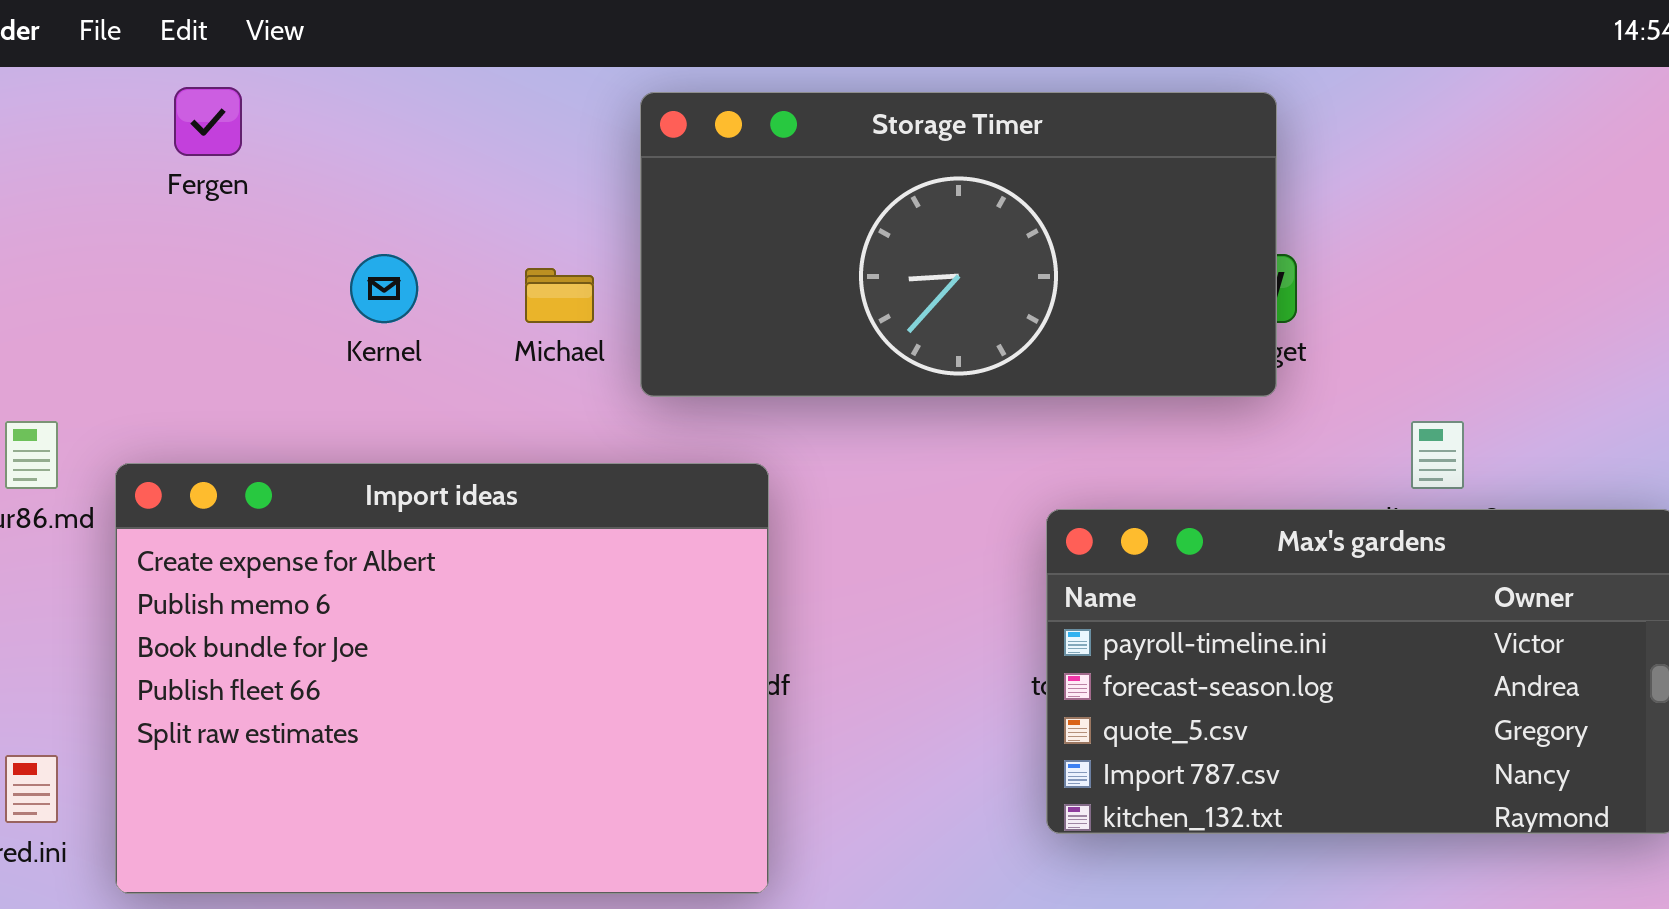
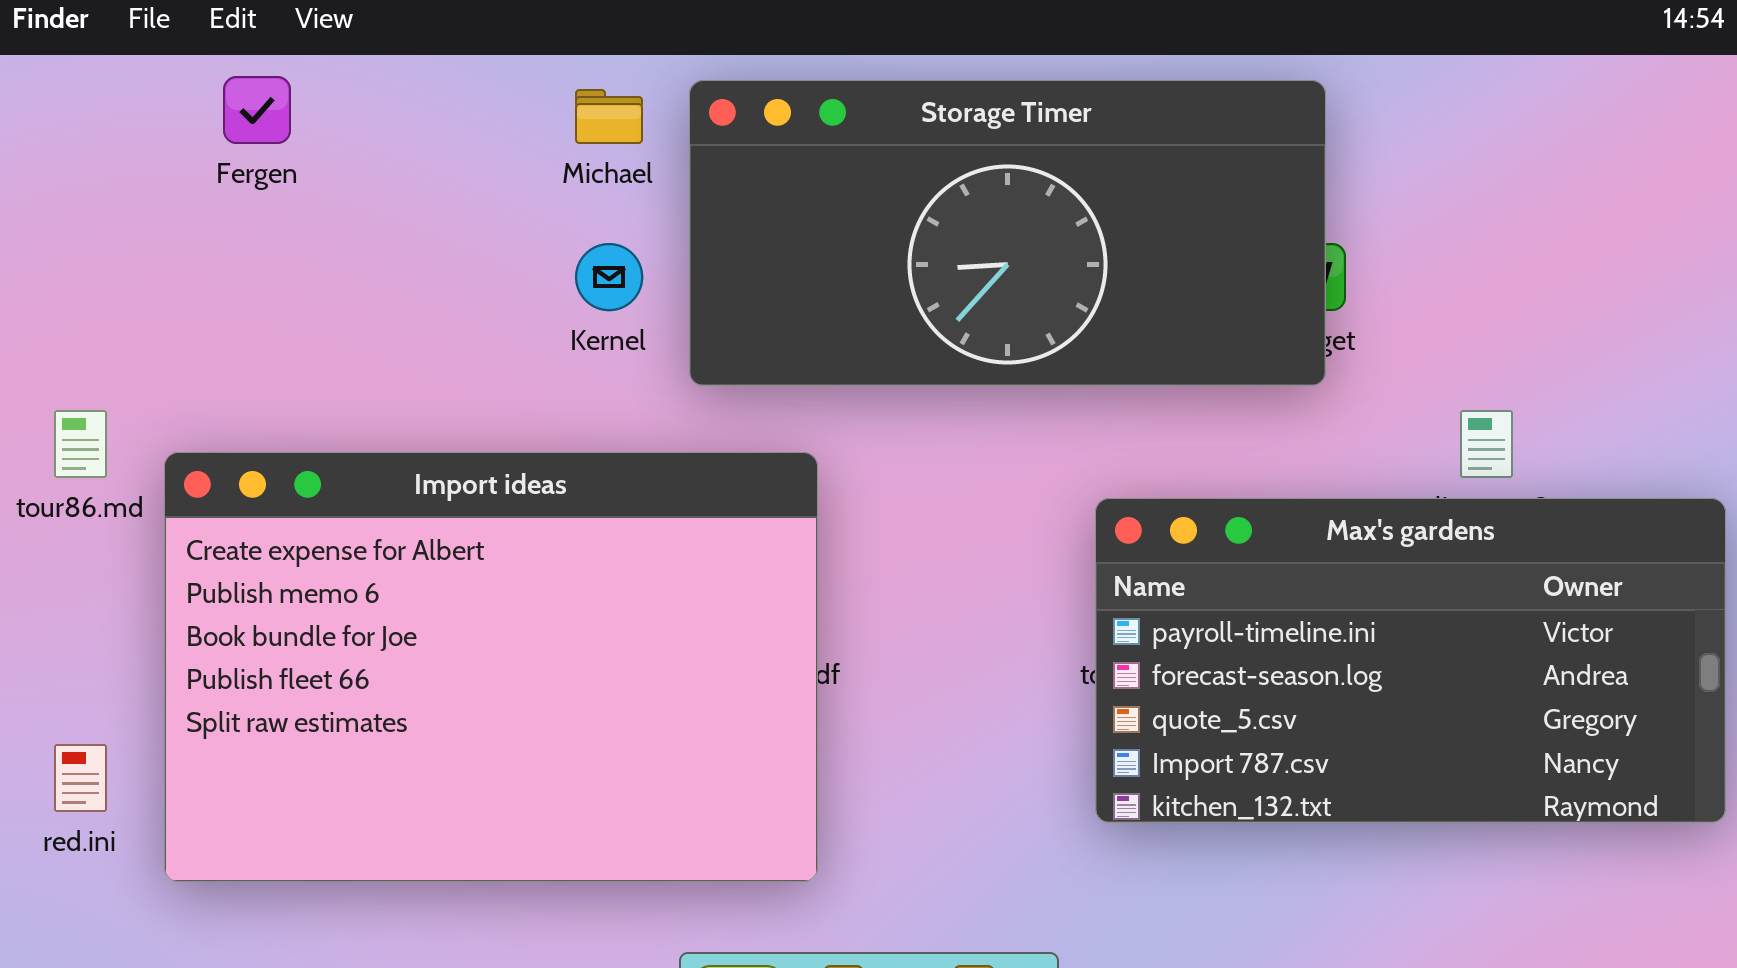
Kernel: [350,254,418,323] -> [575,243,643,311], moved
Michael: [525,268,594,323] -> [575,89,643,144], moved

